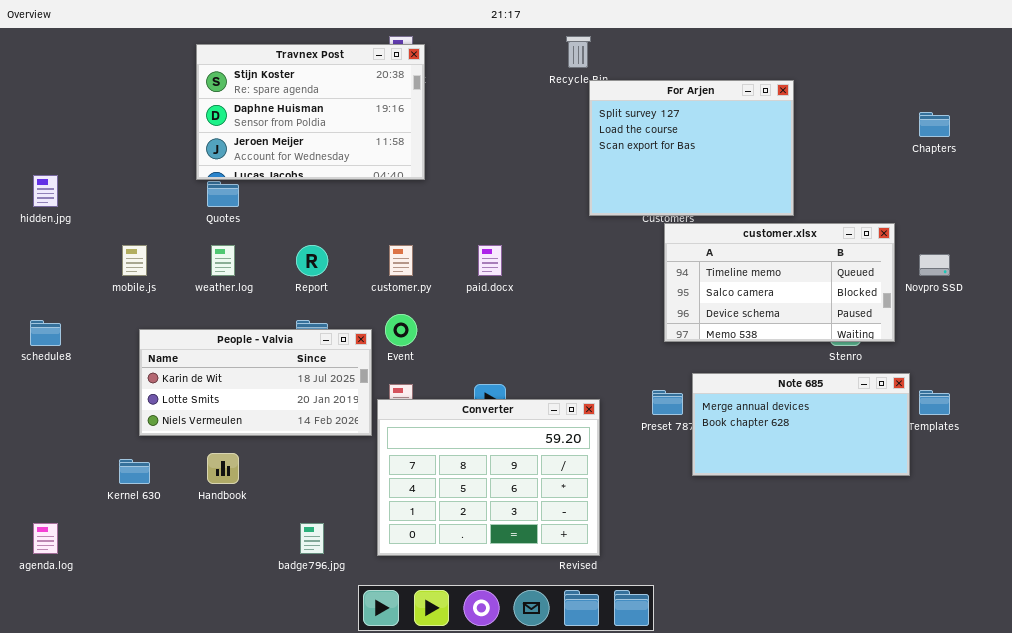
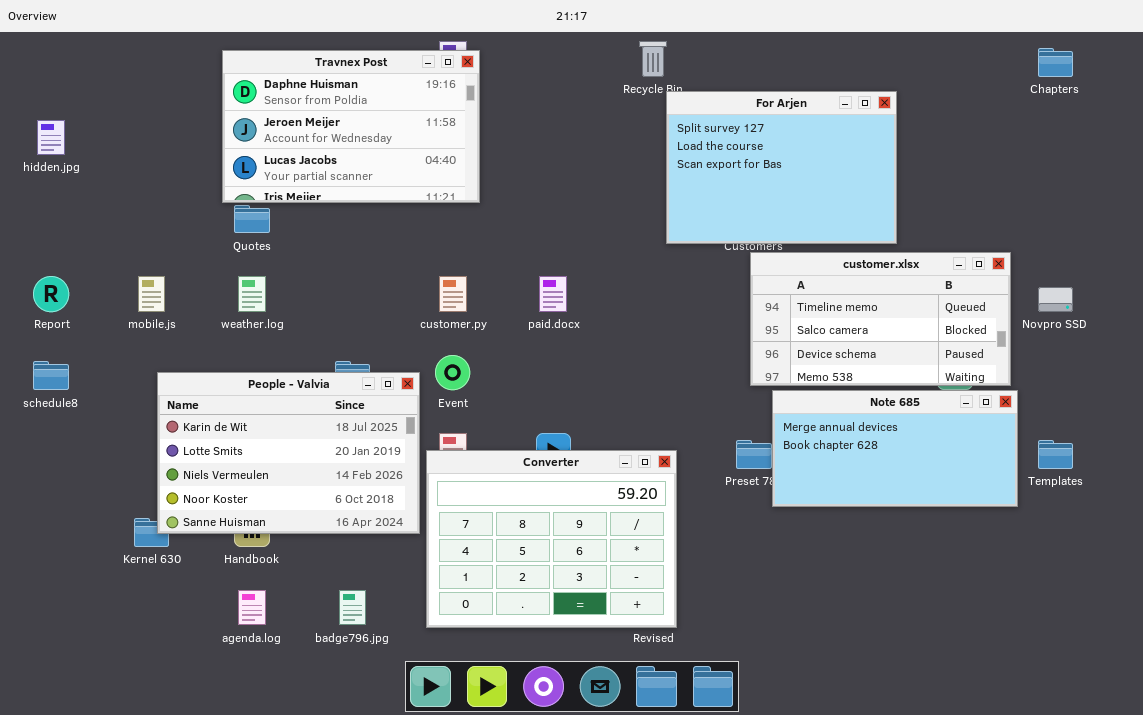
Travnex Post: [196,44,425,180] -> [222,50,480,203], scrolled down 1 row
Chapters: [919,112,950,137] -> [1038,48,1073,77], moved
hidden.jpg: [33,175,58,207] -> [37,120,65,155], moved
Report: [296,245,328,276] -> [33,276,69,312], moved
People - Valvia: [139,329,372,436] -> [157,372,420,534], resized
Note 685: [692,373,910,476] -> [772,390,1018,507], moved
agenda.log: [33,523,58,554] -> [238,590,266,625], moved

